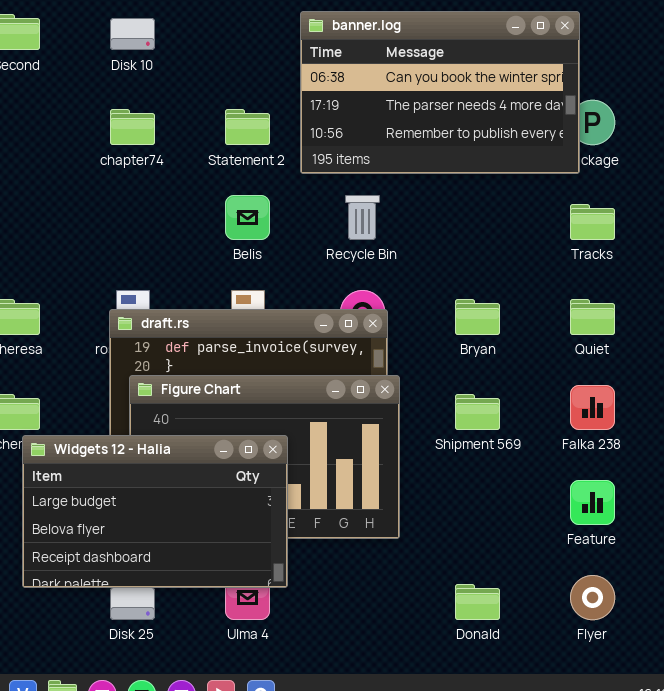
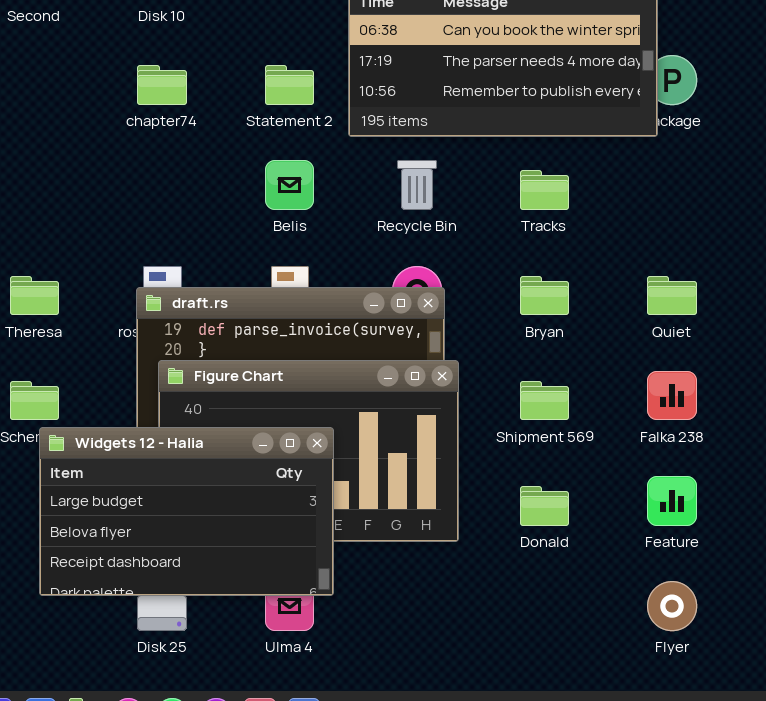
Tracks: [570,204,615,240] -> [520,170,569,210], moved
Donald: [455,584,500,620] -> [520,486,569,526], moved

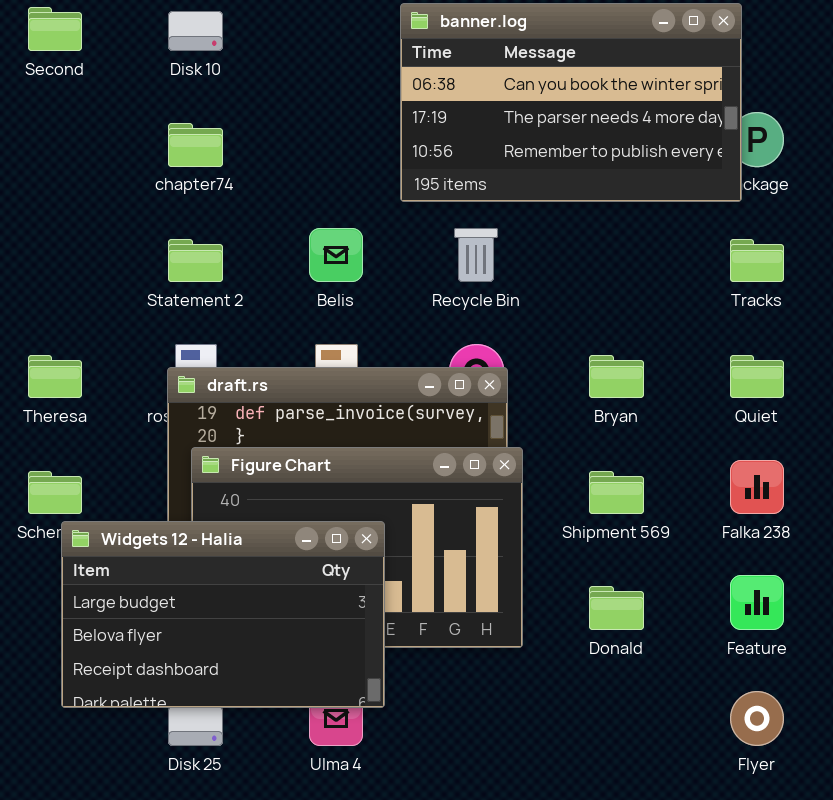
Statement 2: [265,65,314,105] -> [168,239,223,282], moved
Tracks: [520,170,569,210] -> [730,239,784,282], moved

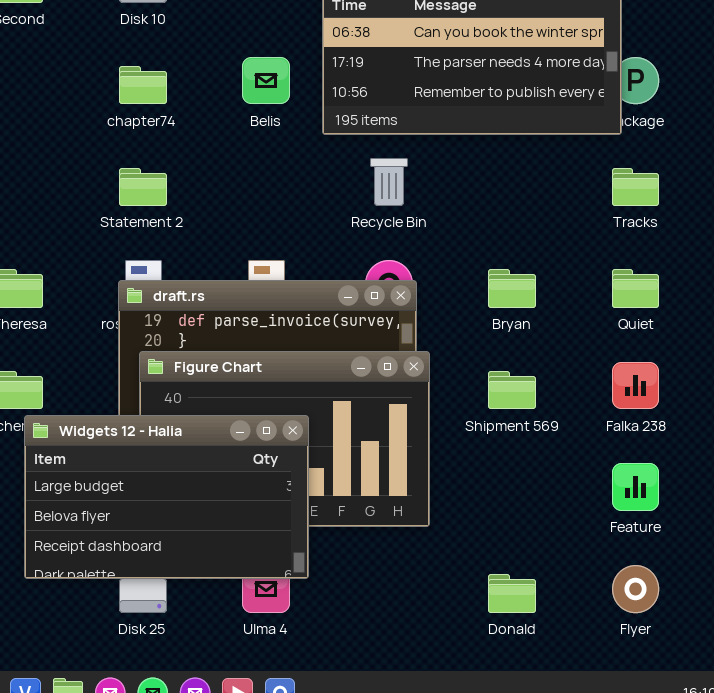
Belis: [309,228,363,282] -> [242,57,290,104], moved
Donald: [589,586,644,630] -> [488,574,536,613], moved

